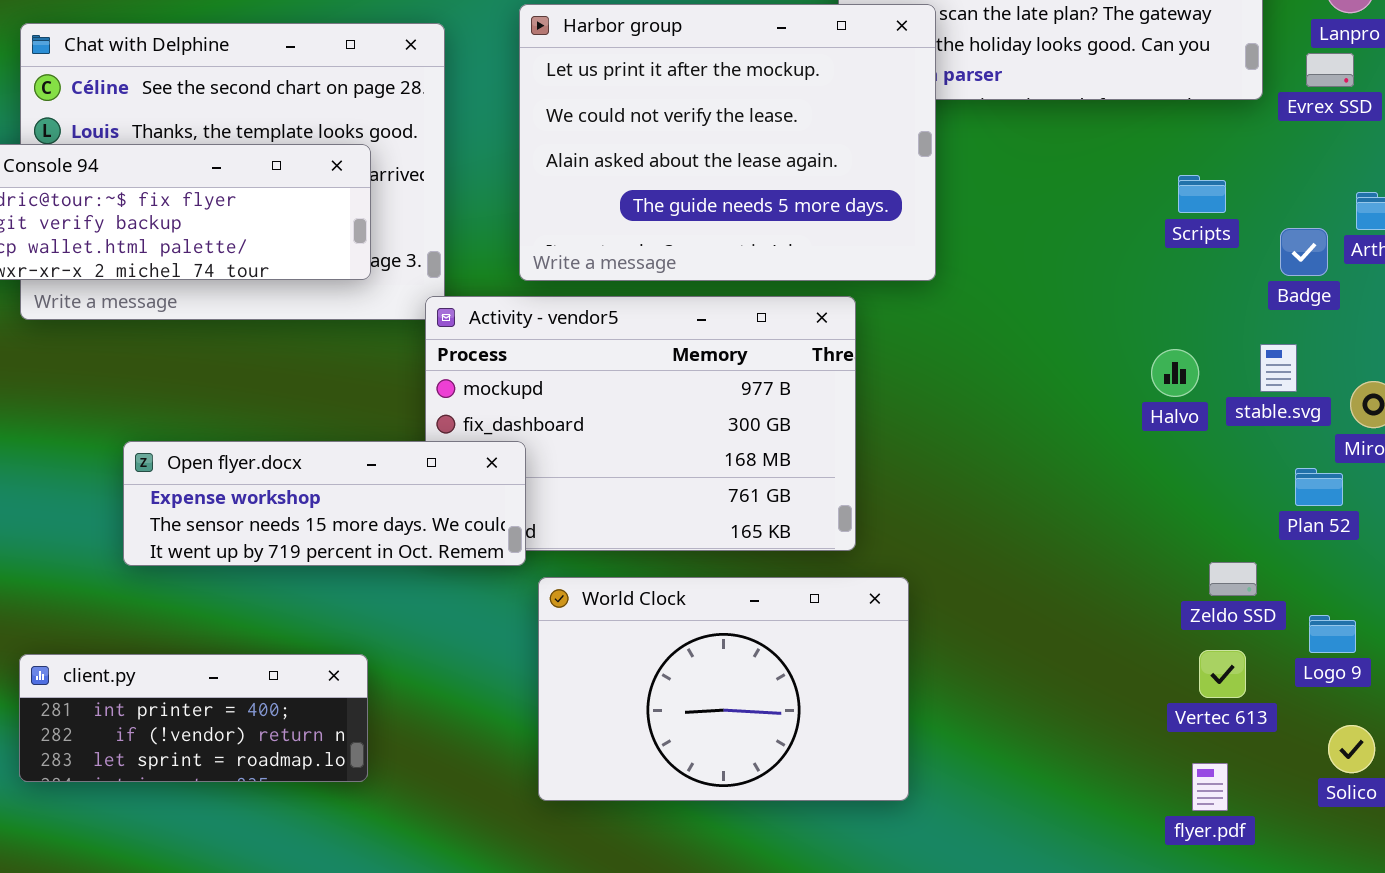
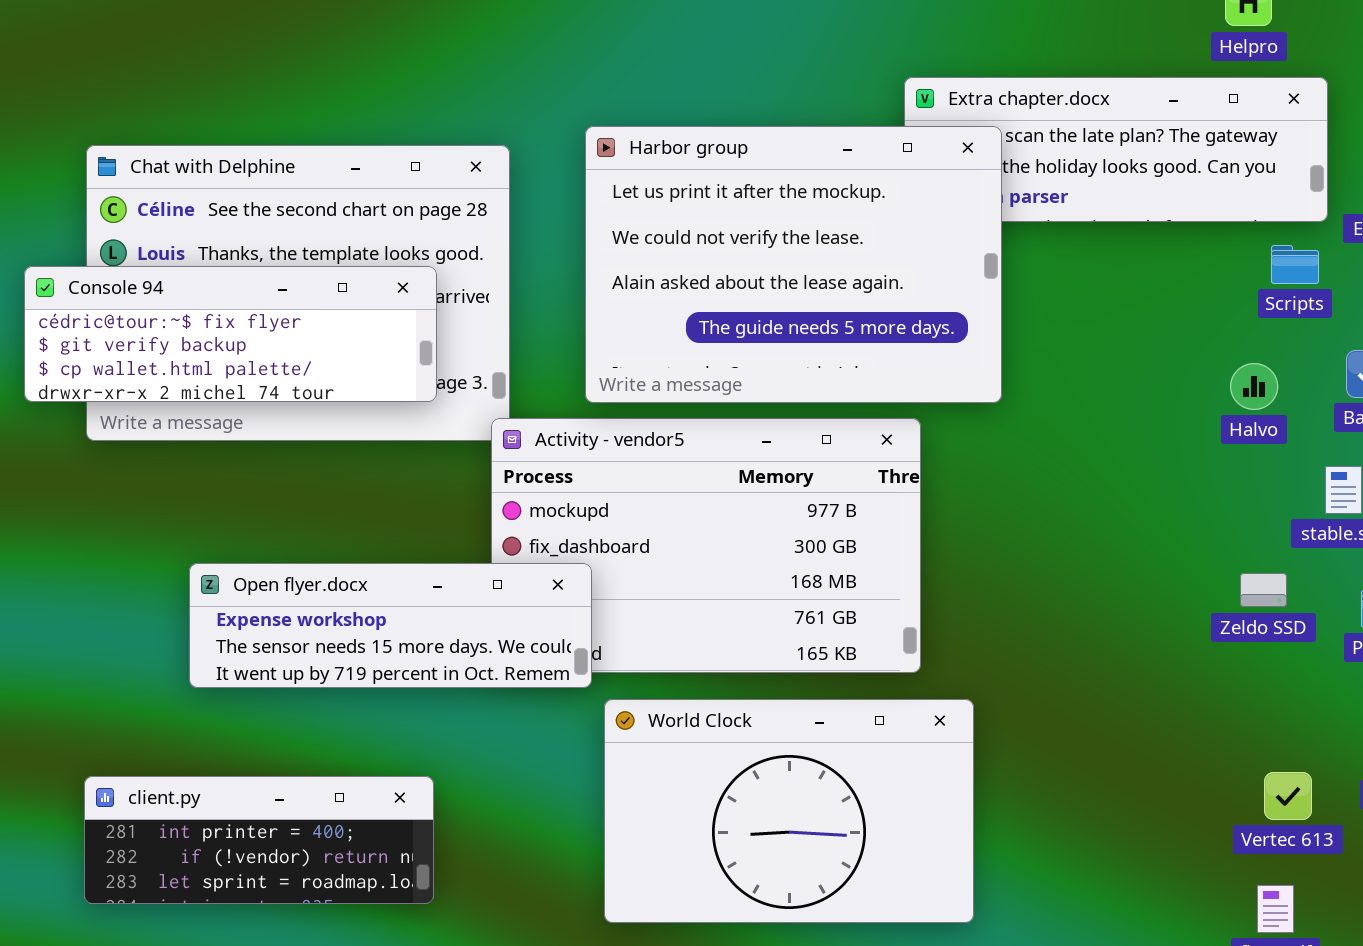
Scripts: [1178,175,1226,213] -> [1271,245,1319,284], moved
Halvo: [1151,349,1199,397] -> [1230,363,1278,410], moved
Zeldo SSD: [1209,562,1257,596] -> [1240,573,1287,607], moved

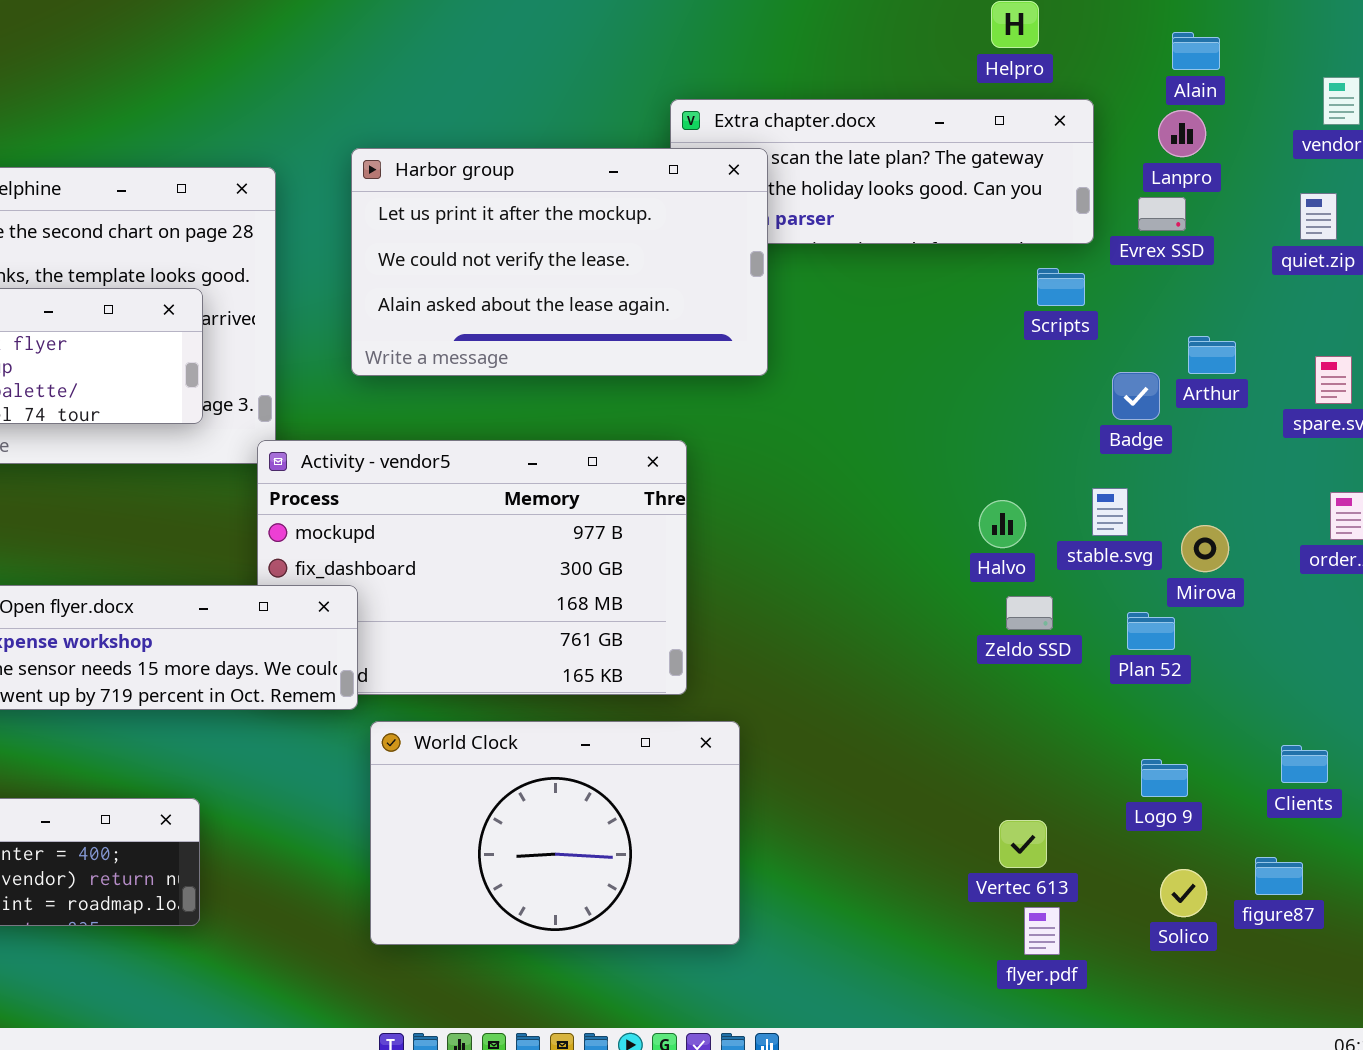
Harbor group: [585,126,1002,403] -> [351,148,768,376], resized
Halvo: [1230,363,1278,410] -> [979,500,1026,548], moved
Vertec 613: [1264,772,1312,820] -> [999,820,1047,868], moved

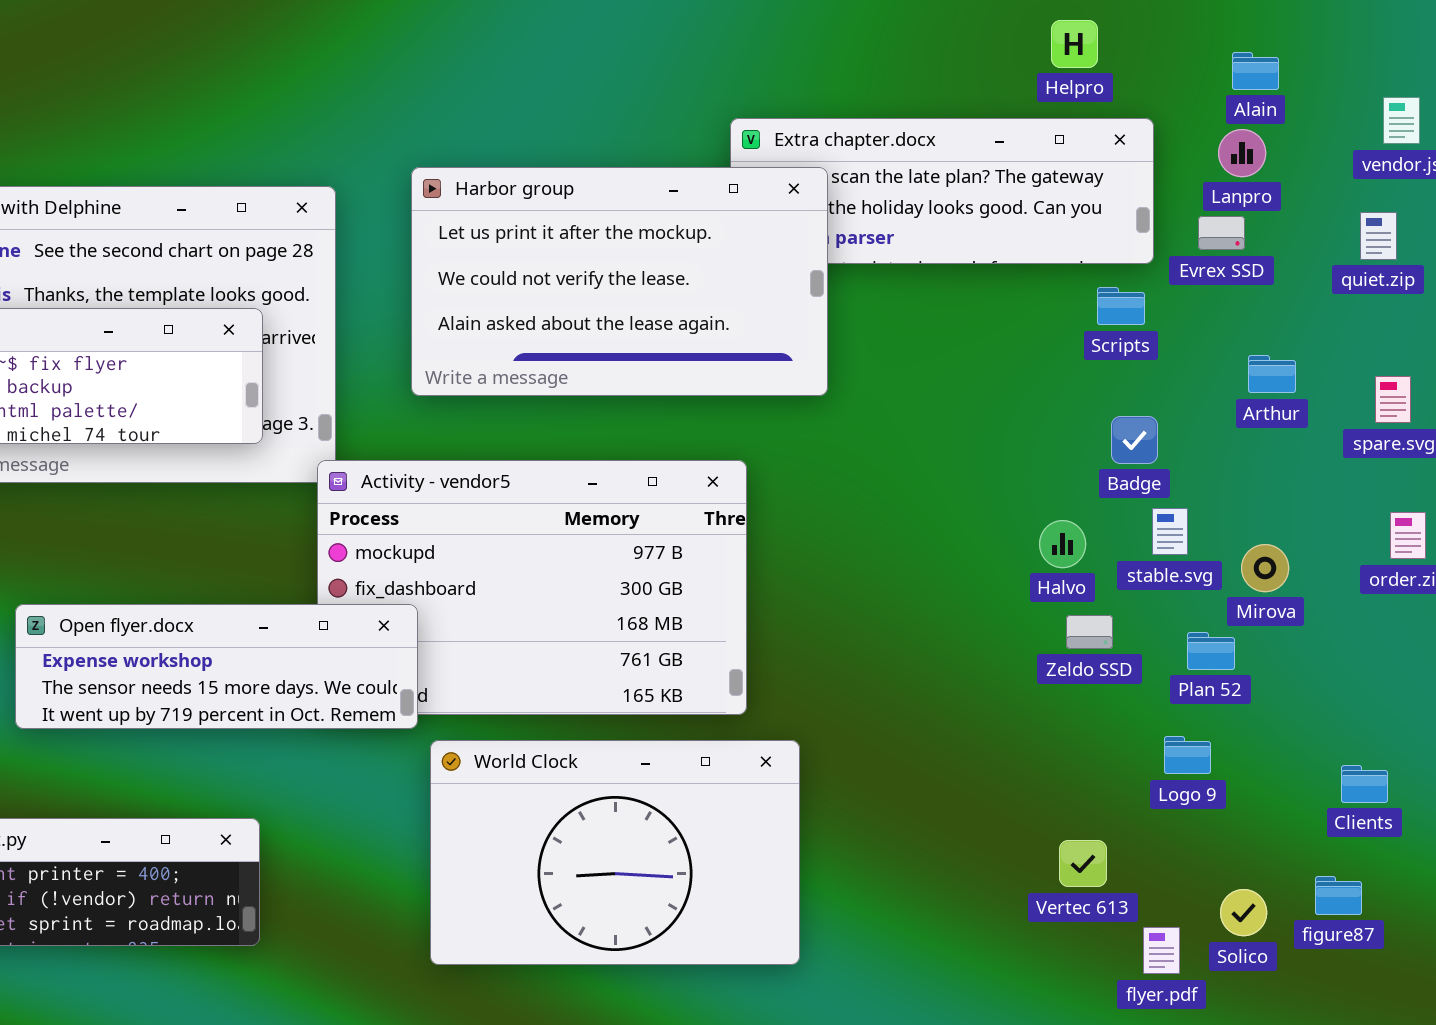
Badge: [1112,372,1160,420] -> [1111,416,1158,464], moved
Logo 9: [1141,759,1188,797] -> [1164,736,1211,774], moved
flyer.pdf: [1024,907,1060,955] -> [1143,927,1180,974], moved

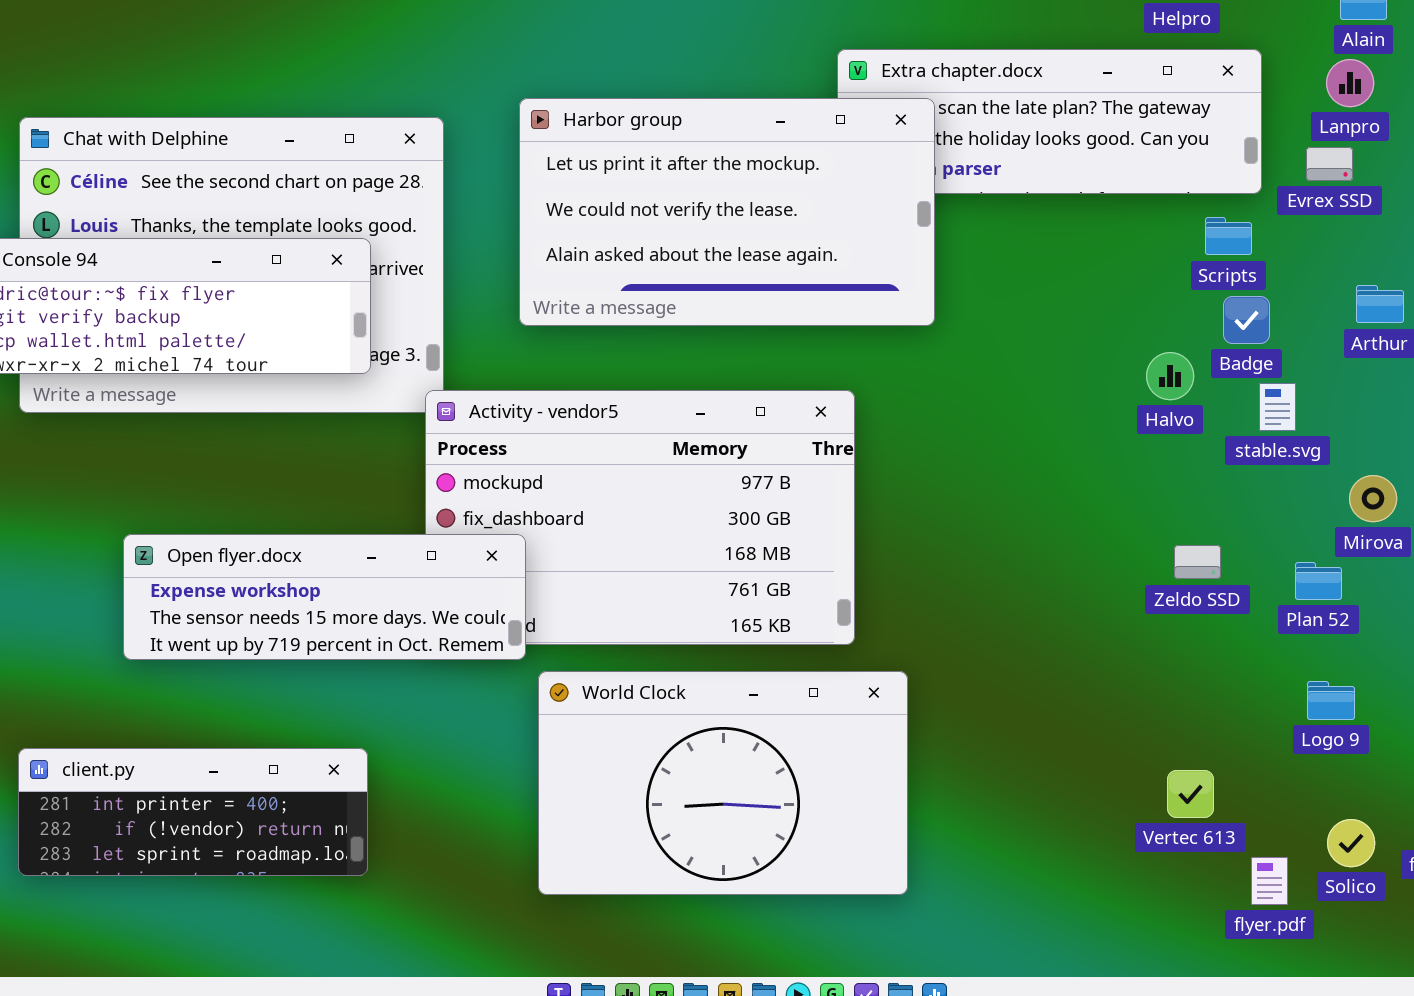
Badge: [1111,416,1158,464] -> [1223,296,1270,344], moved
stable.svg: [1152,508,1188,555] -> [1259,383,1296,431], moved
Halvo: [1039,520,1086,568] -> [1146,352,1194,400], moved
Logo 9: [1164,736,1211,774] -> [1307,681,1355,720], moved

